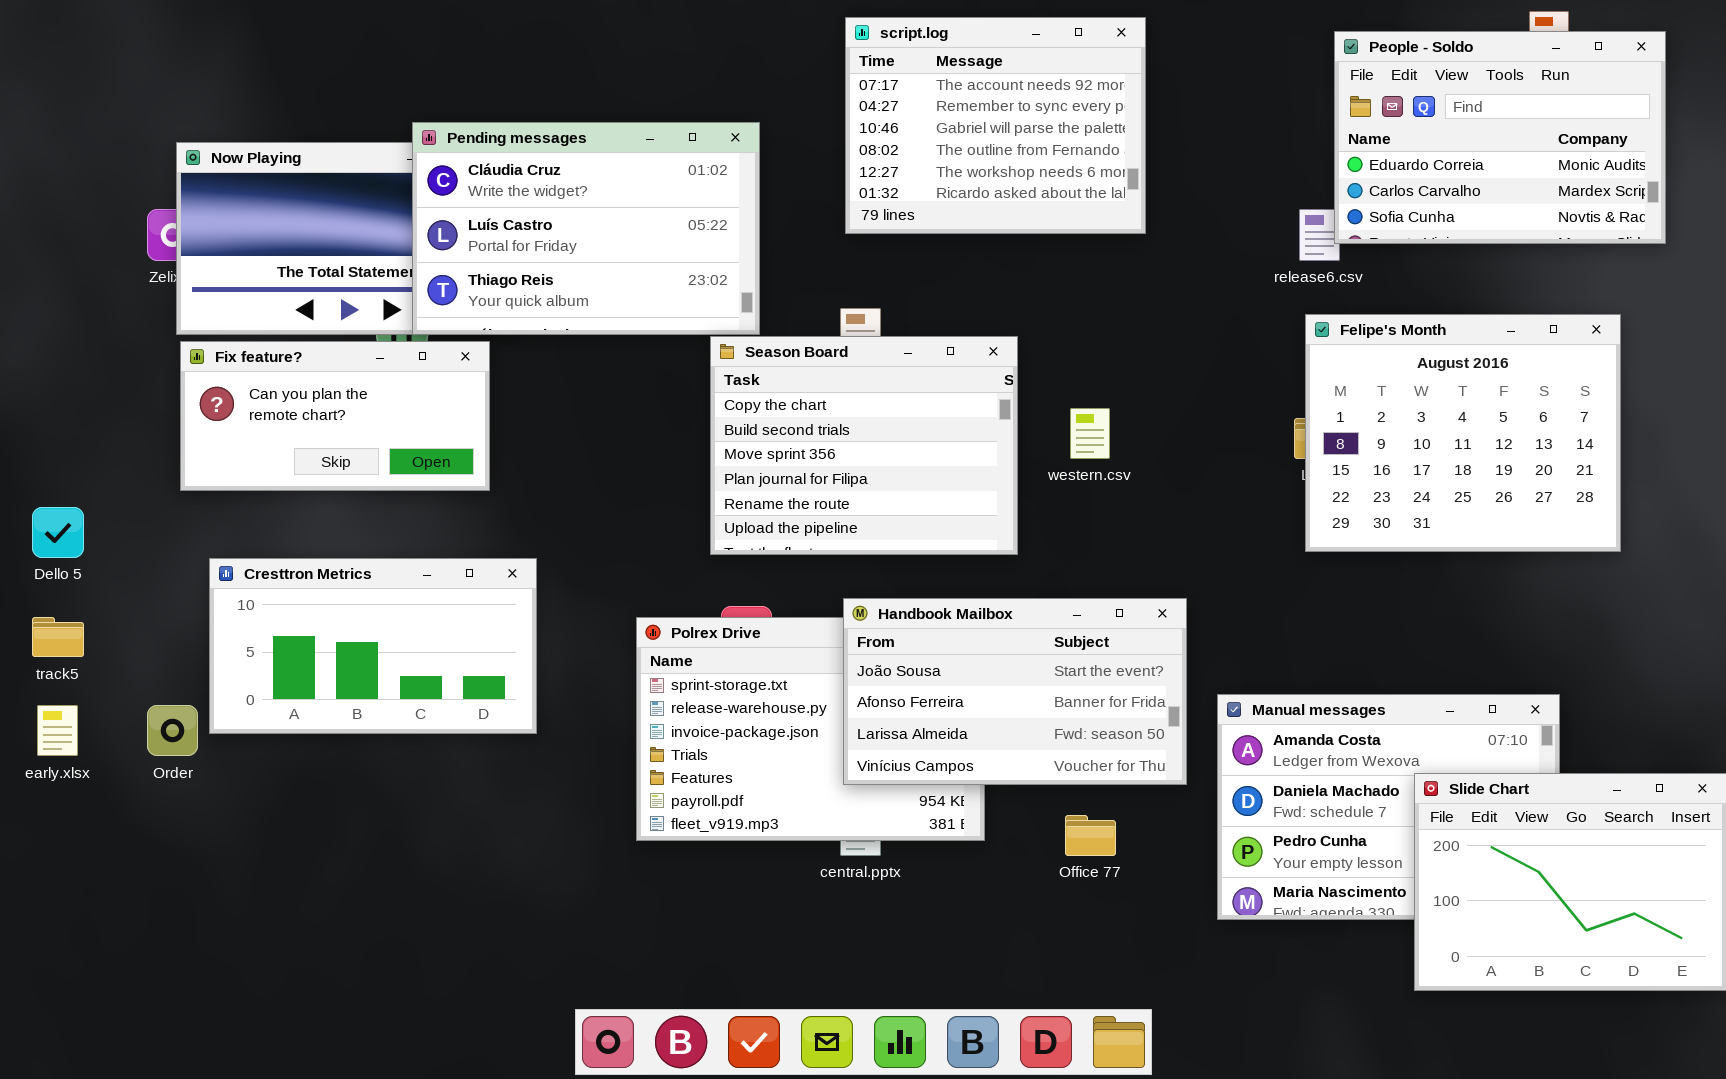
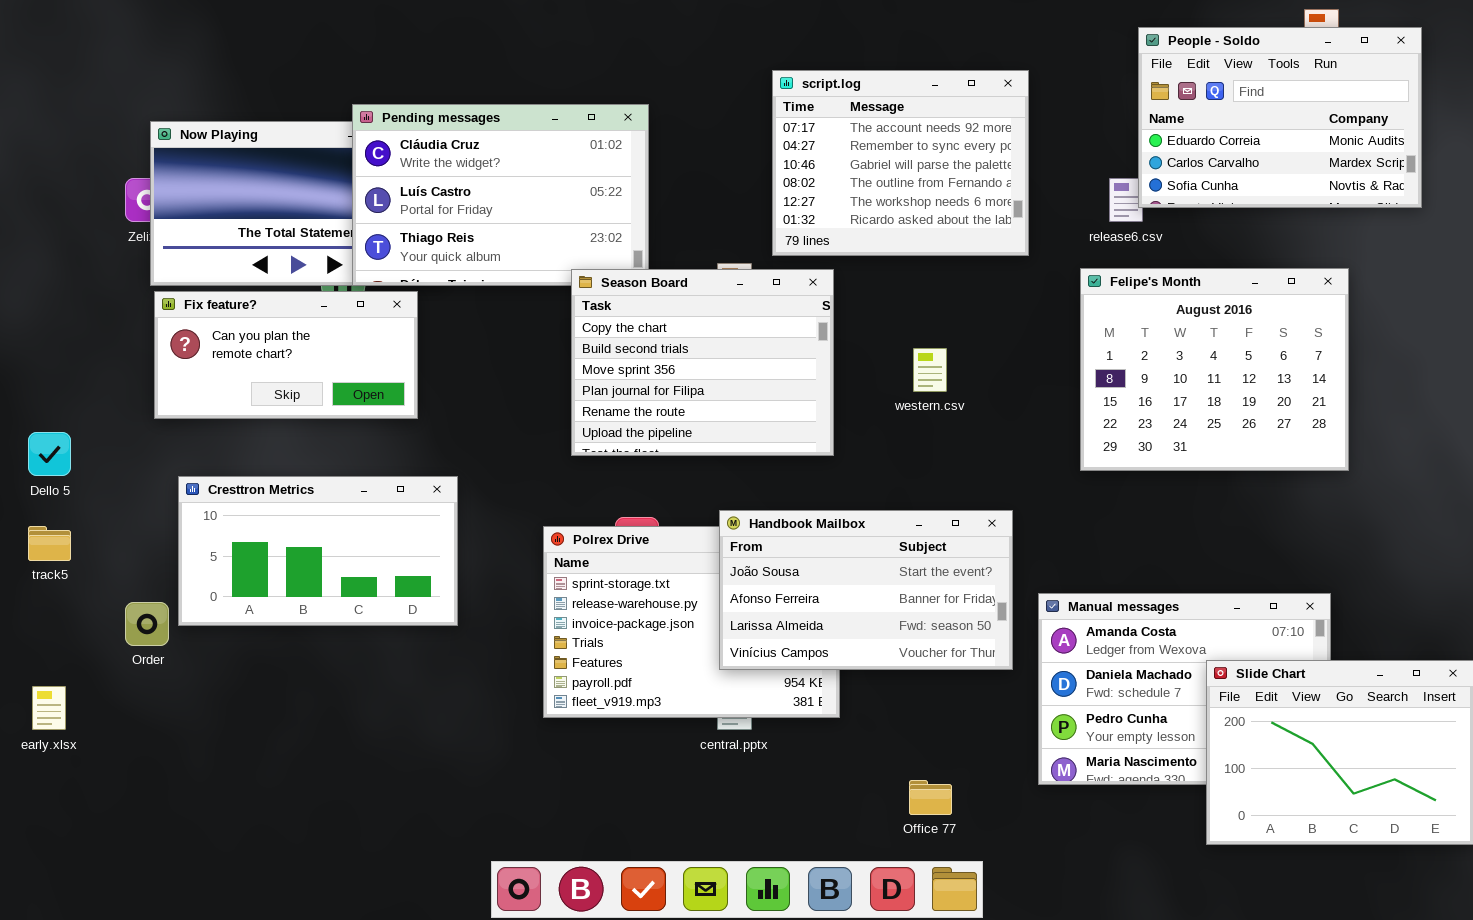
script.log: [845,17,1146,234] -> [772,70,1029,256], moved
Felipe's Month: [1305,314,1621,552] -> [1080,268,1349,471], moved
Season Board: [710,336,1018,555] -> [571,269,834,456], moved
early.xlsx: [37,705,78,756] -> [32,686,66,730], moved
Office 77: [1065,815,1116,856] -> [909,780,952,815], moved

